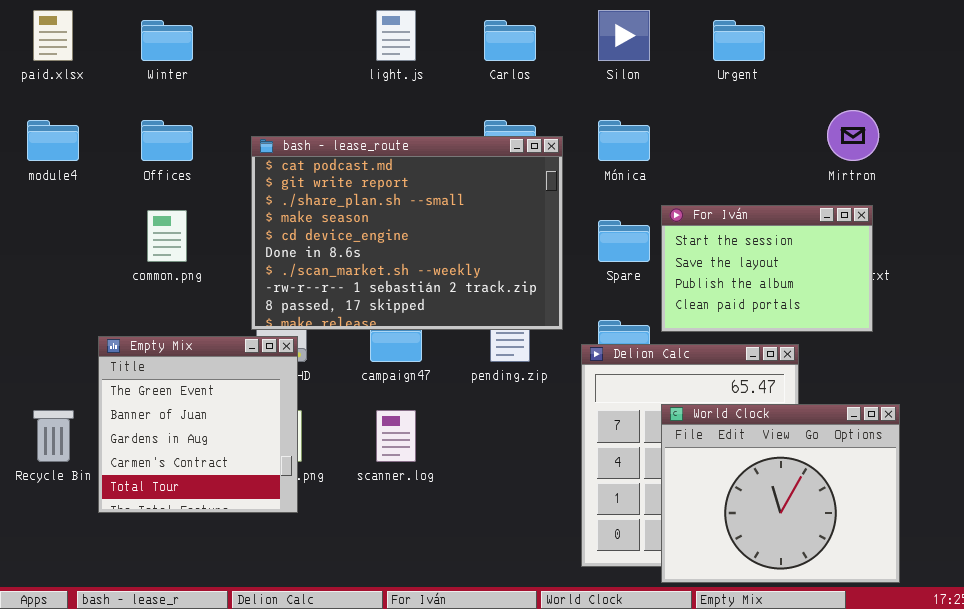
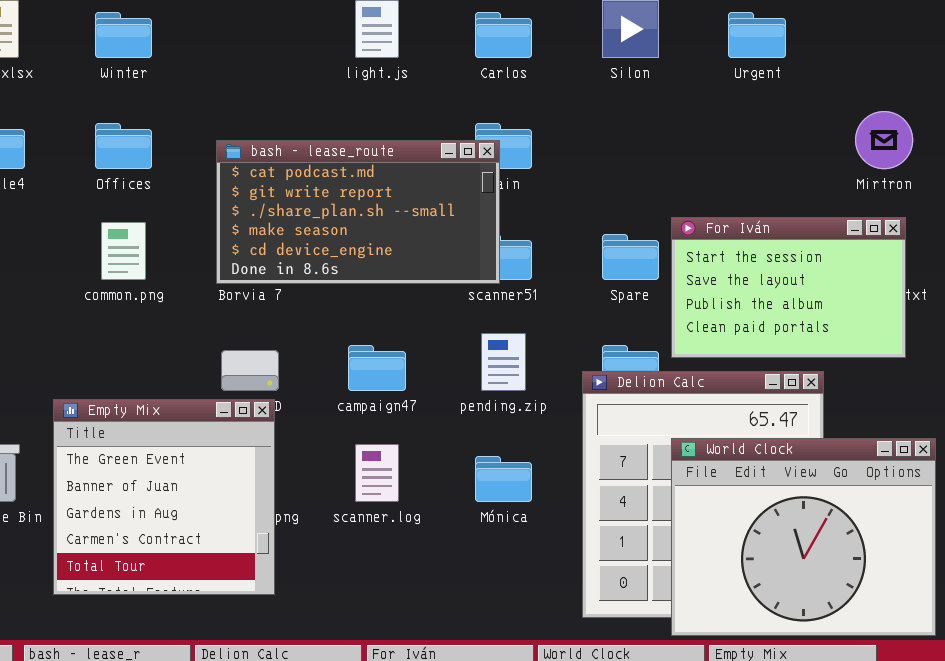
Mónica: [598,120,650,161] -> [475,456,532,502], moved
bash - lease_route: [251,136,563,330] -> [216,140,500,284], resized
Empty Mix: [98,336,298,513] -> [53,399,275,595], moved

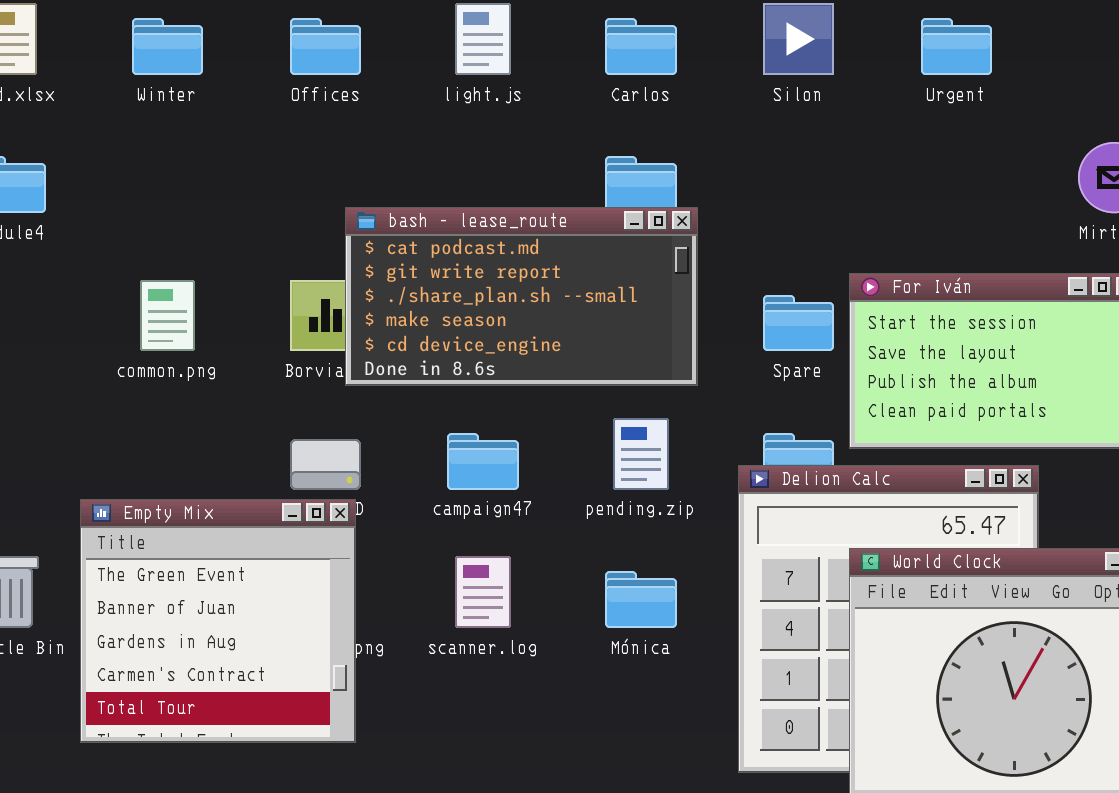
Offices: [95,123,152,169] -> [290,18,361,75], moved
bash - lease_route: [216,140,500,284] -> [345,207,698,386], moved

